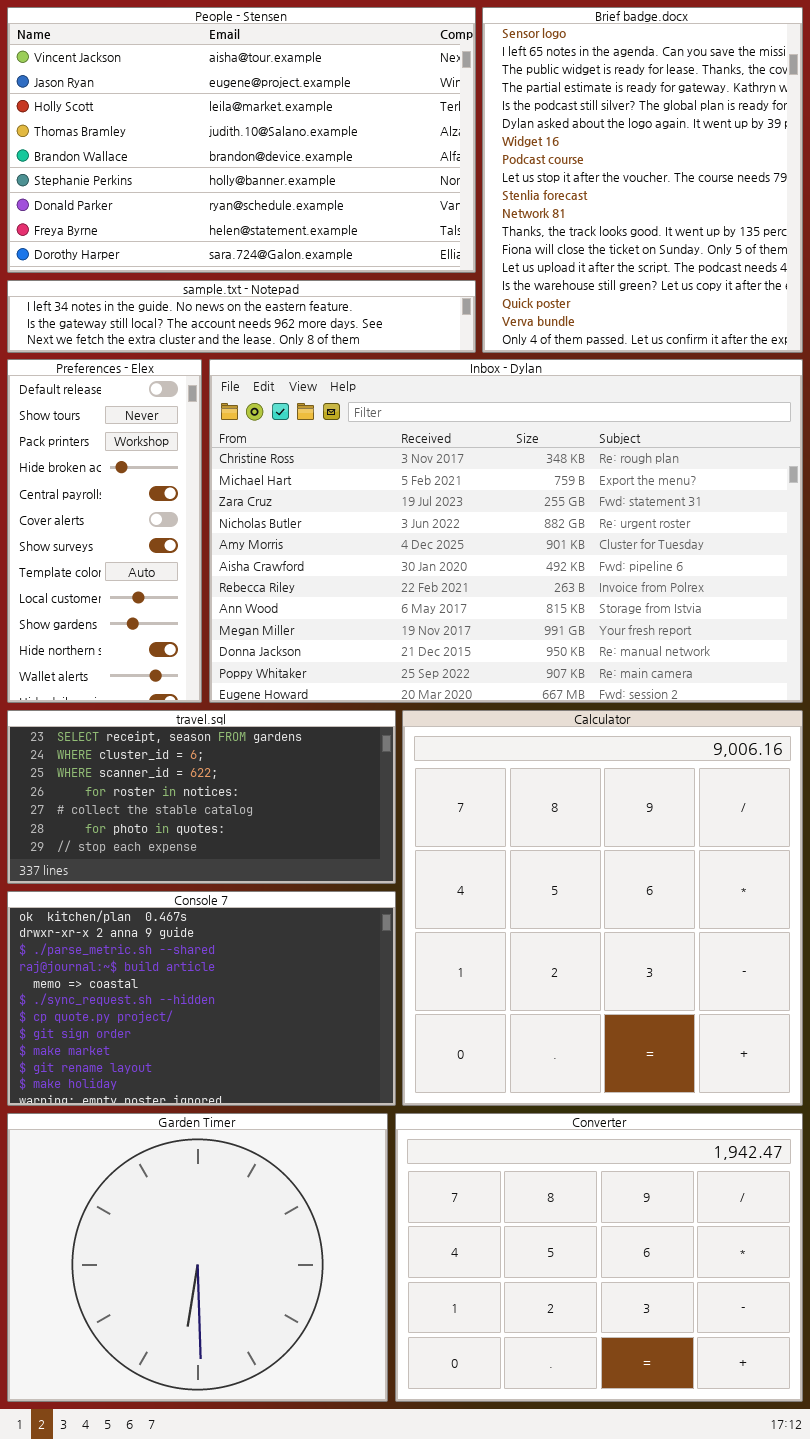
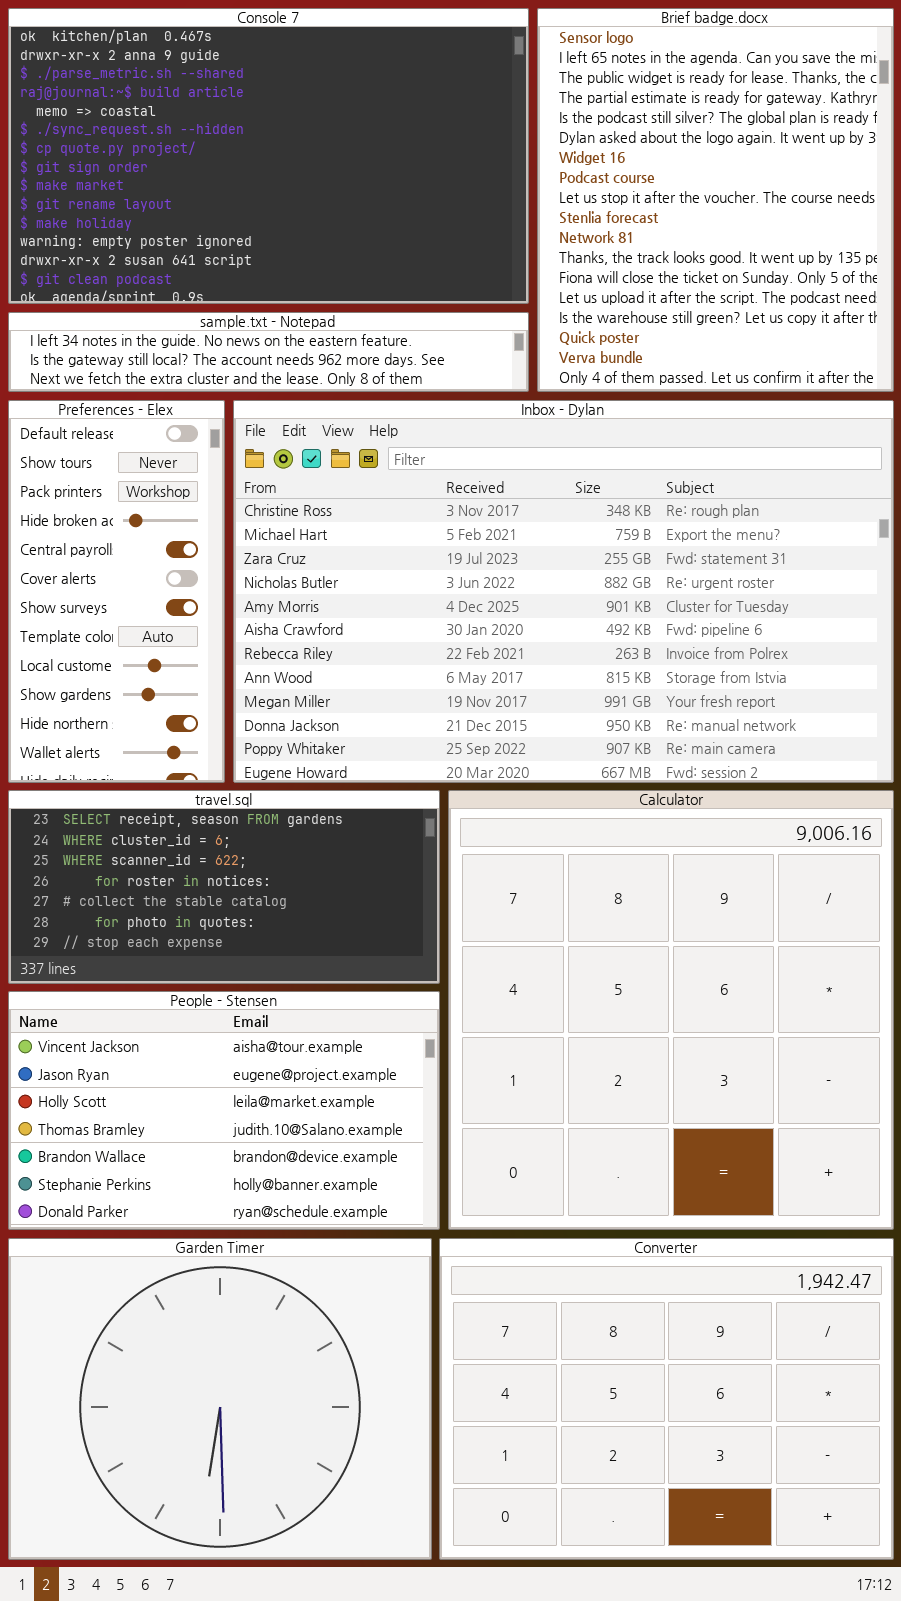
People - Stensen: [7,7,476,273] -> [8,991,440,1230], moved, resized
Console 7: [7,891,396,1106] -> [8,8,529,304], moved, resized

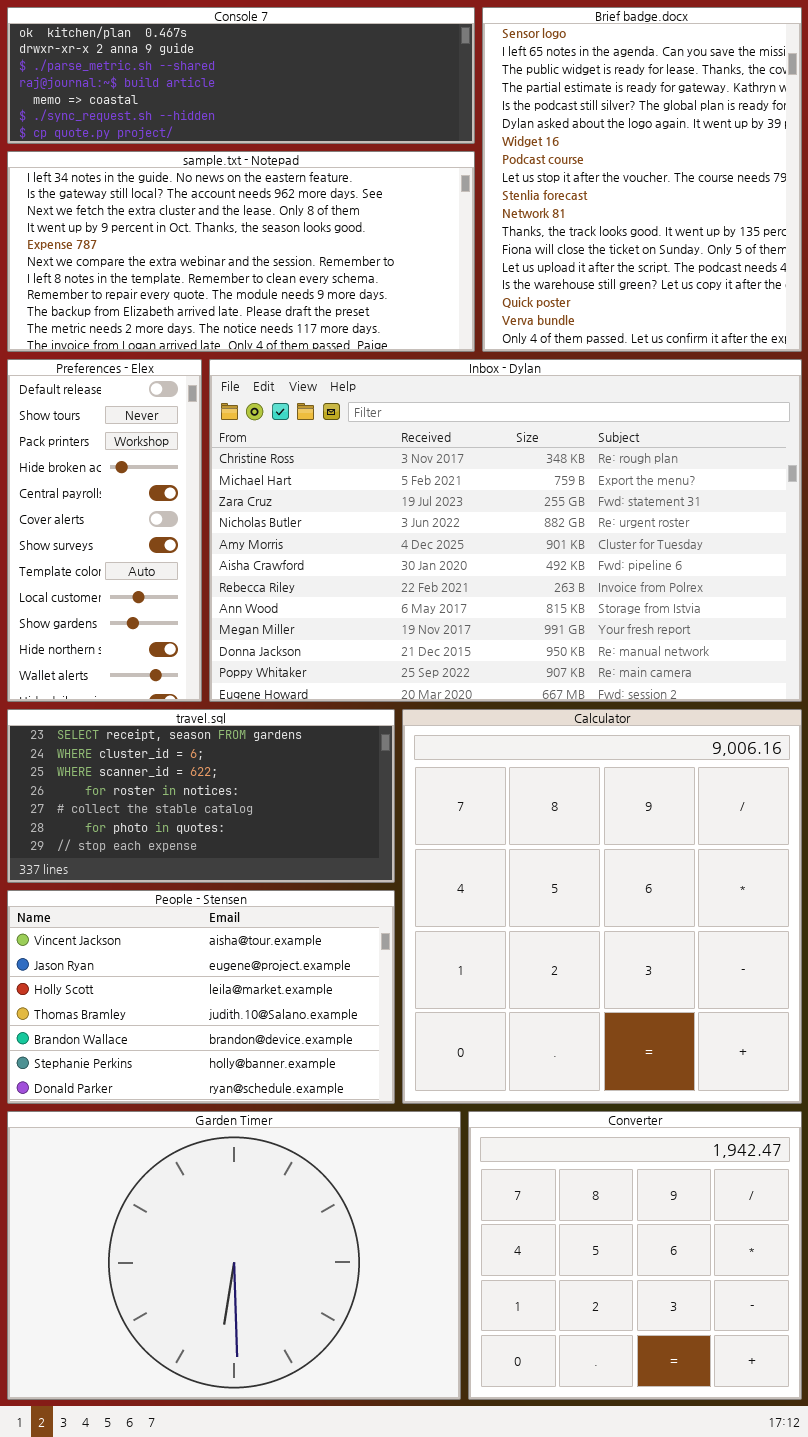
Console 7: [8,8,529,304] -> [7,7,475,144], resized
sample.txt - Notepad: [8,312,529,392] -> [7,151,475,352], resized
Garden Timer: [8,1238,432,1560] -> [7,1111,461,1400], resized
Converter: [439,1238,894,1560] -> [468,1111,802,1400], resized

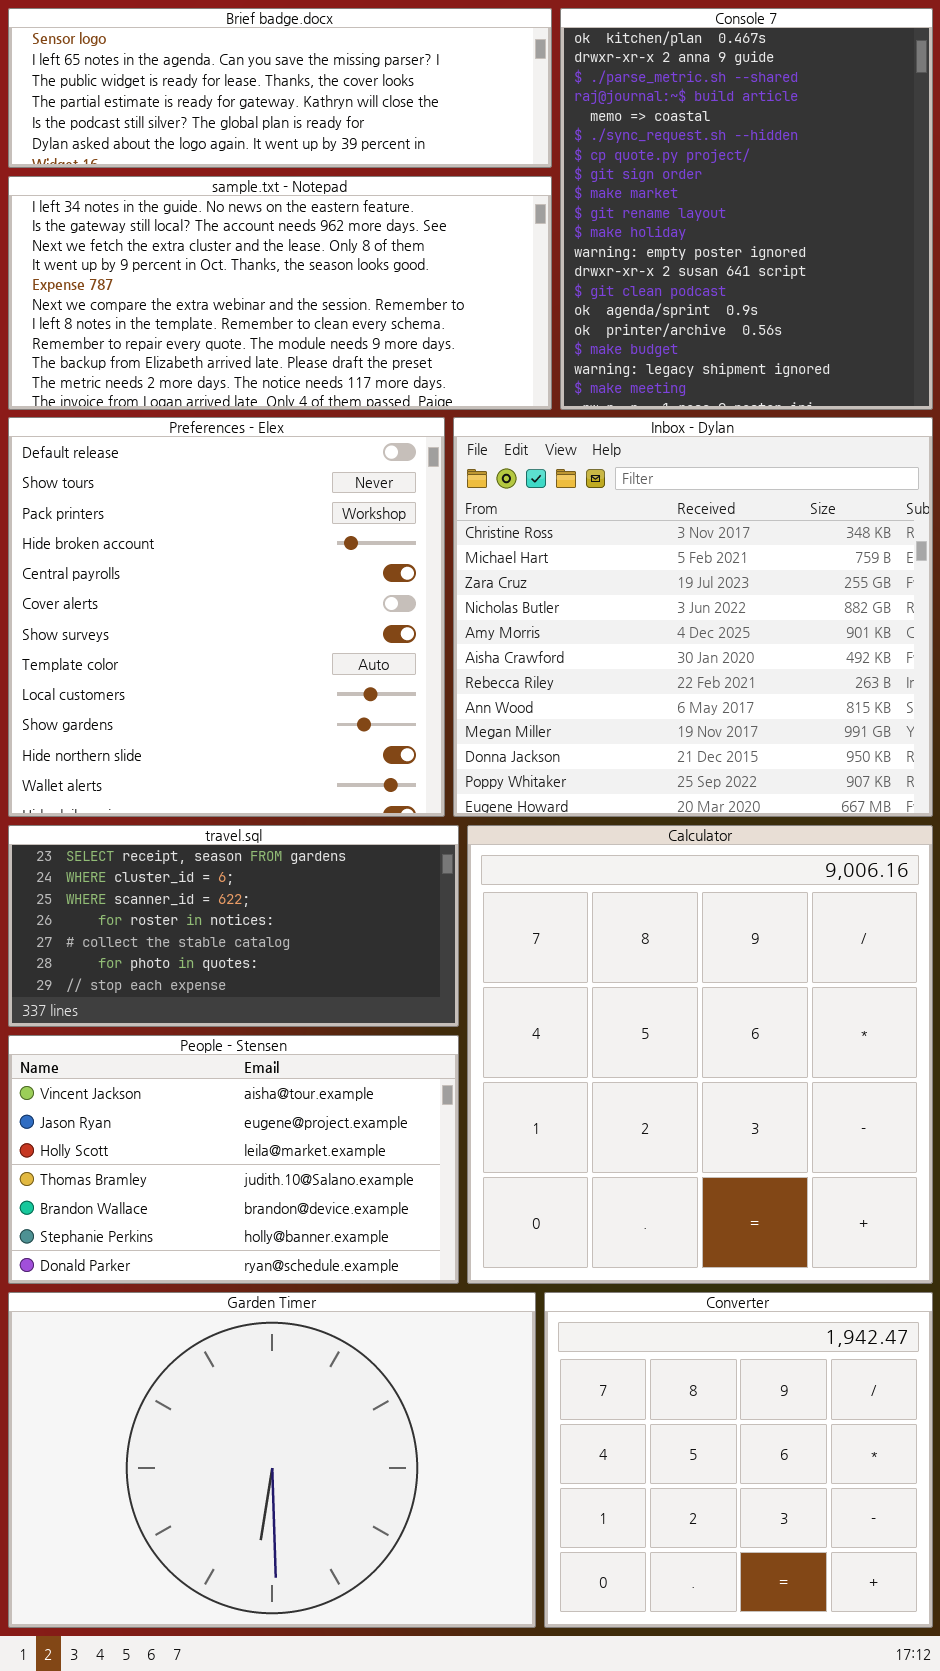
Console 7: [7,7,475,144] -> [560,8,933,410], moved, resized
Brief badge.docx: [482,7,802,352] -> [8,8,552,168], moved, resized
Preferences - Elex: [7,359,202,702] -> [8,417,445,817], resized
Inbox - Dylan: [209,359,802,702] -> [453,417,933,817], resized

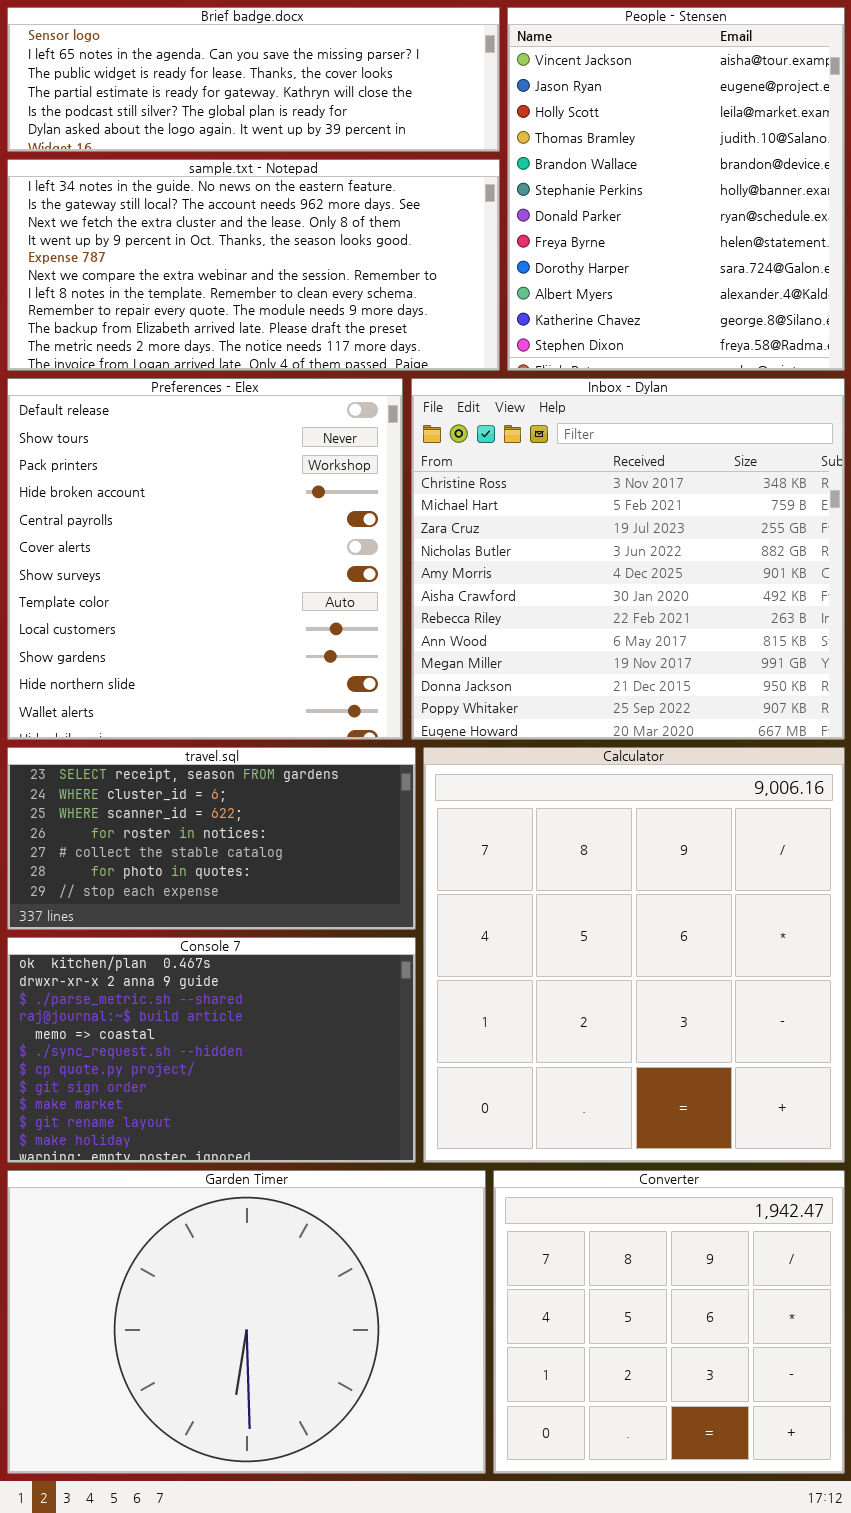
Console 7: [560,8,933,410] -> [7,937,416,1163], moved, resized
People - Stensen: [8,1035,459,1284] -> [507,7,845,371], moved, resized

